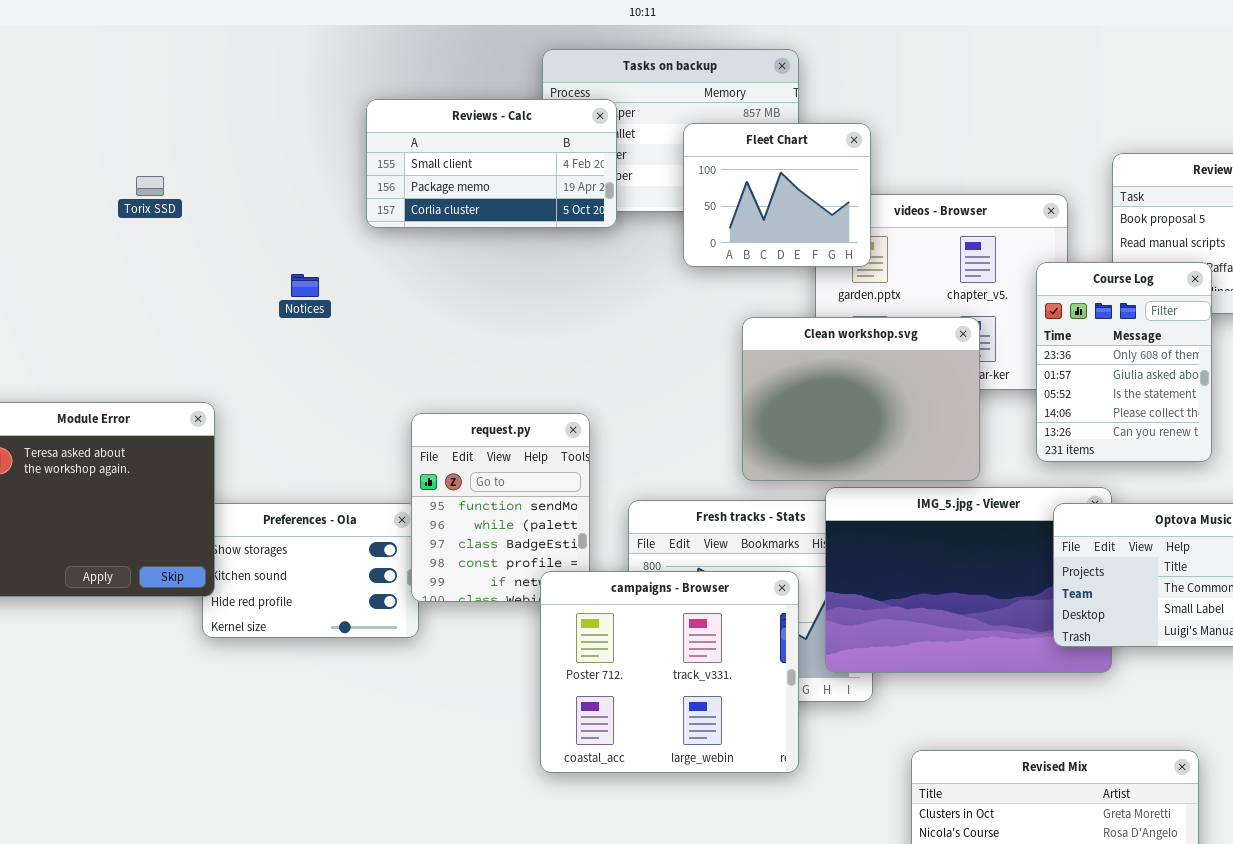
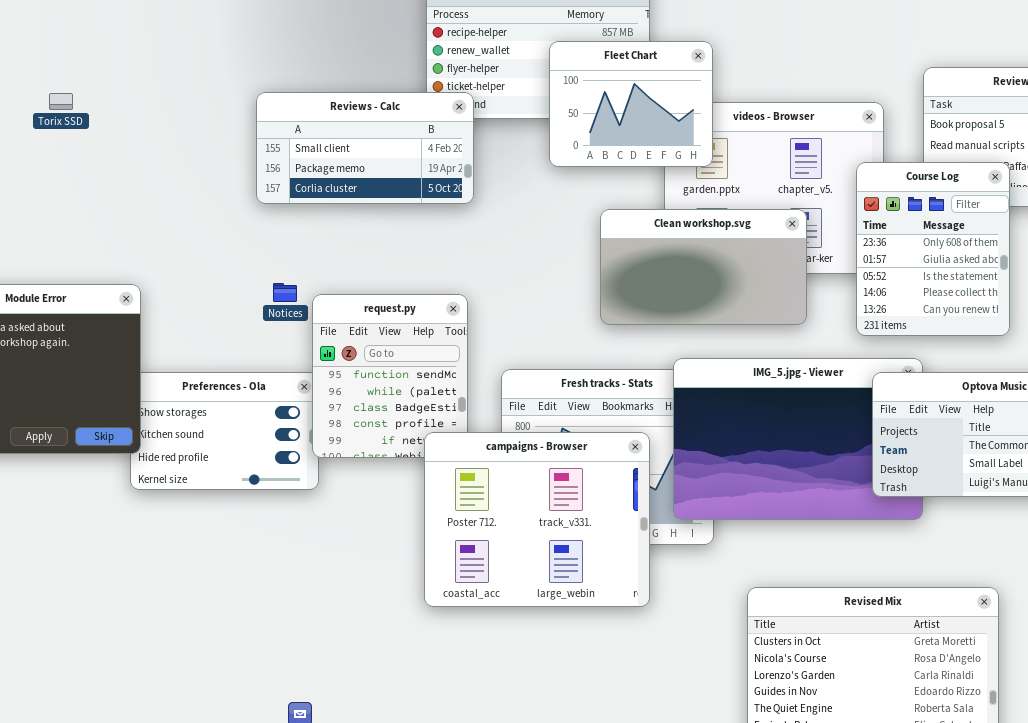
Reviews - Calc: [366,99,617,228] -> [256,92,474,204], moved
Torix SSD: [136,176,164,196] -> [49,93,73,110], moved
Notices: [291,274,319,297] -> [273,283,297,302], moved
Clean workshop.svg: [742,317,980,481] -> [600,209,807,325], resized

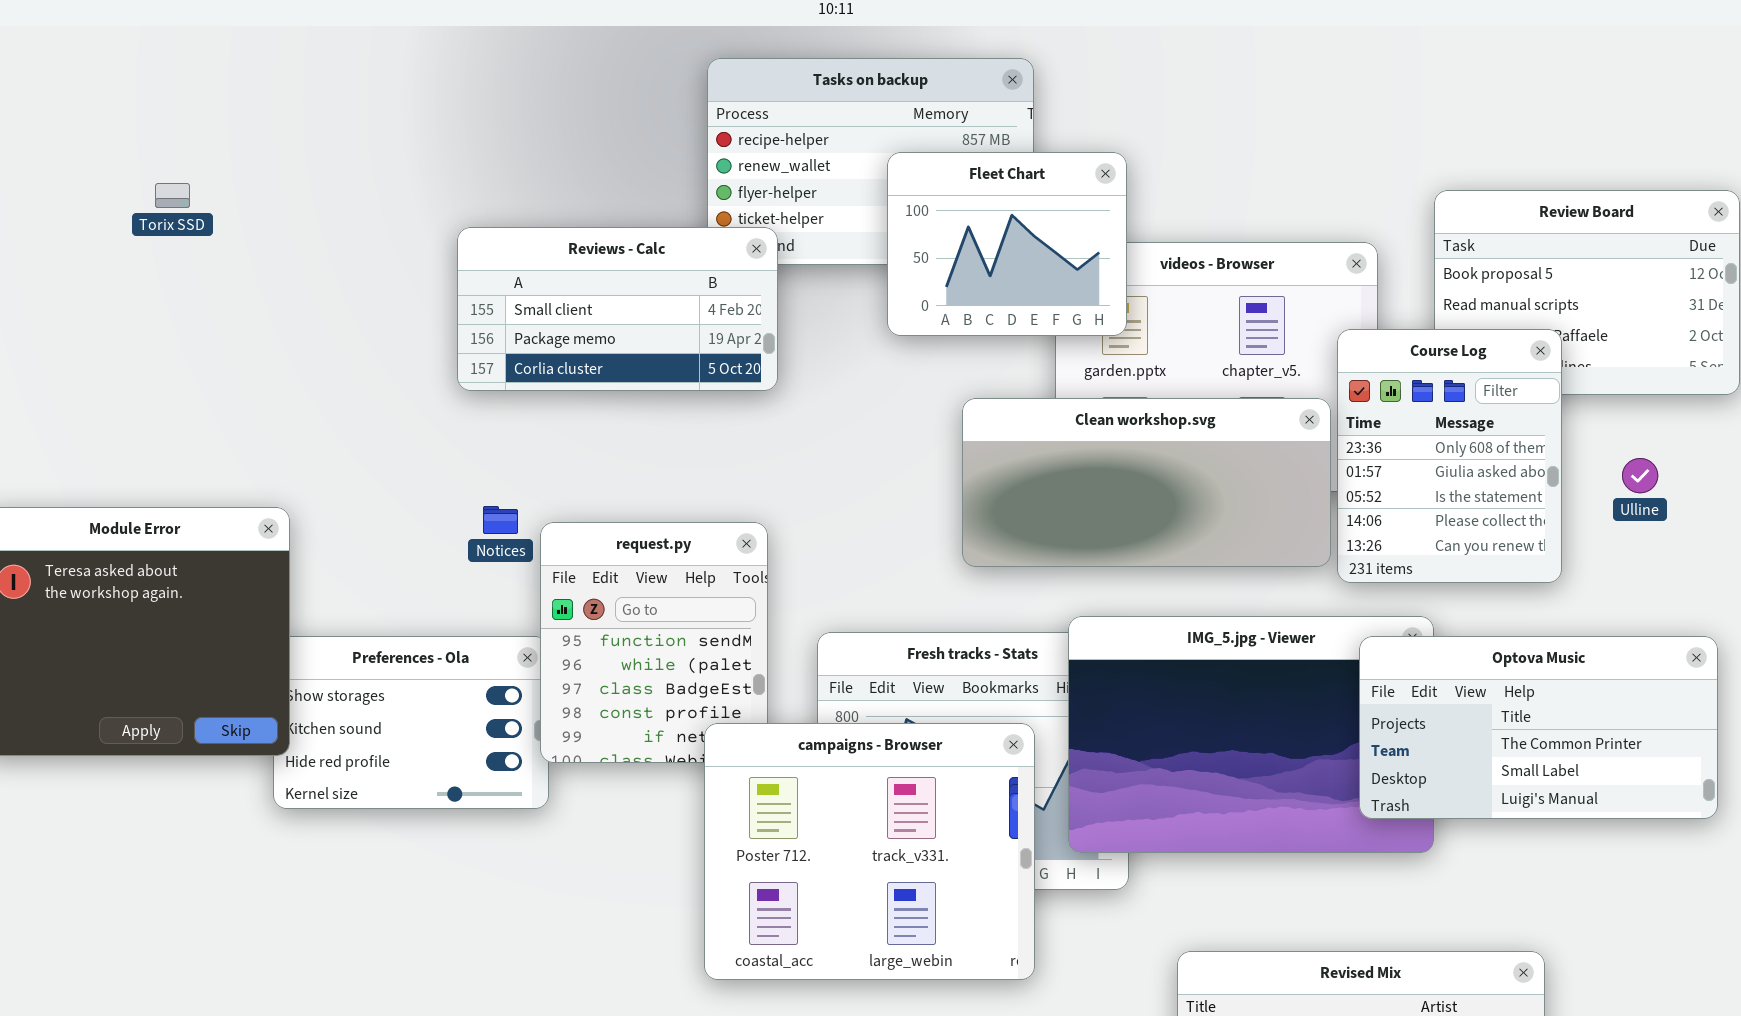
Torix SSD: [49,93,73,110] -> [155,183,190,208], moved
Clean workshop.svg: [600,209,807,325] -> [962,398,1331,567], resized

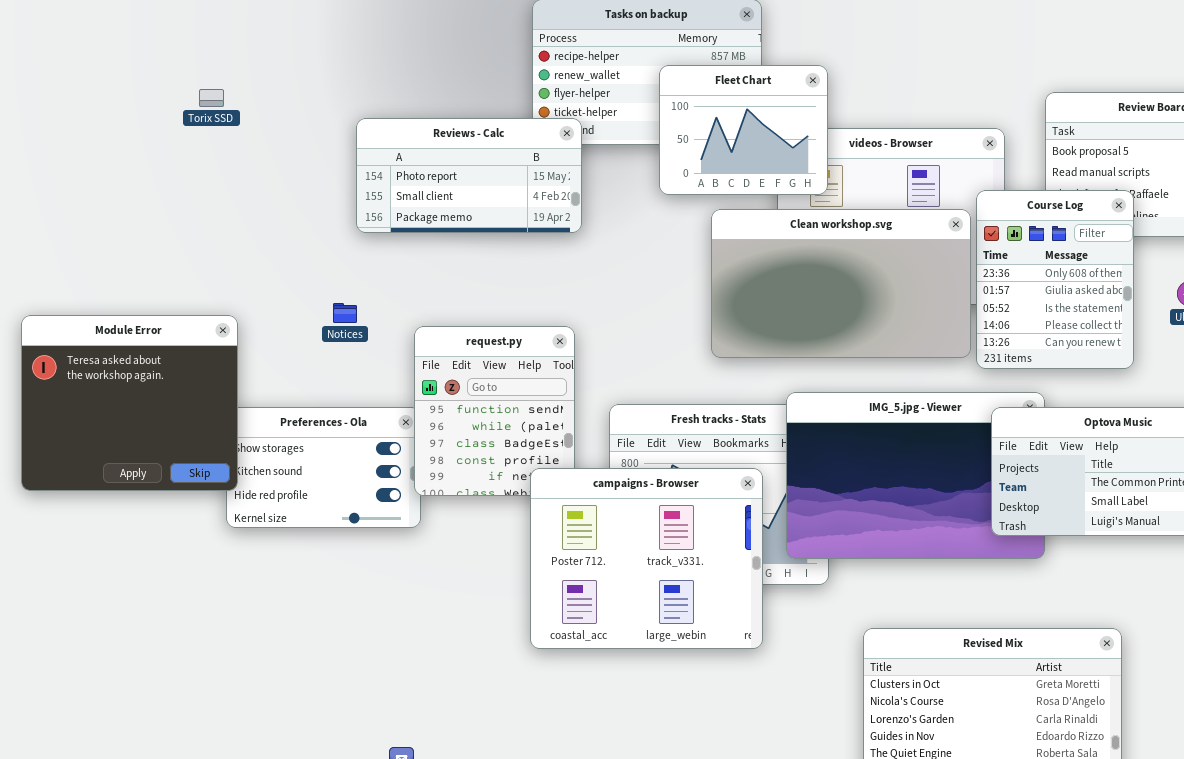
Torix SSD: [155,183,190,208] -> [199,89,224,107], moved
Reviews - Calc: [457,227,778,391] -> [356,118,582,233], scrolled up 1 row
Clean workshop.svg: [962,398,1331,567] -> [711,209,971,358], resized
Notices: [483,506,518,534] -> [333,303,357,323], moved

